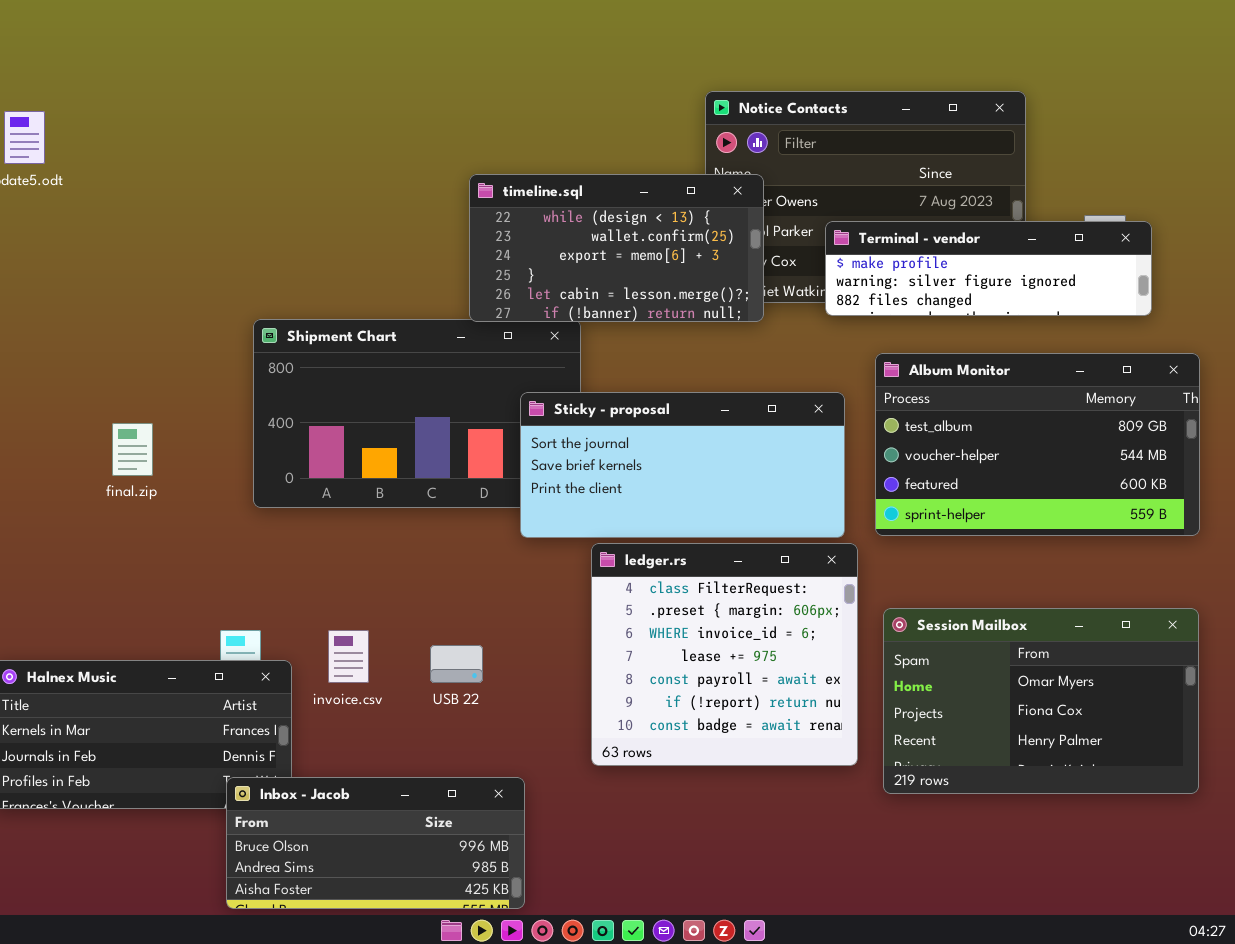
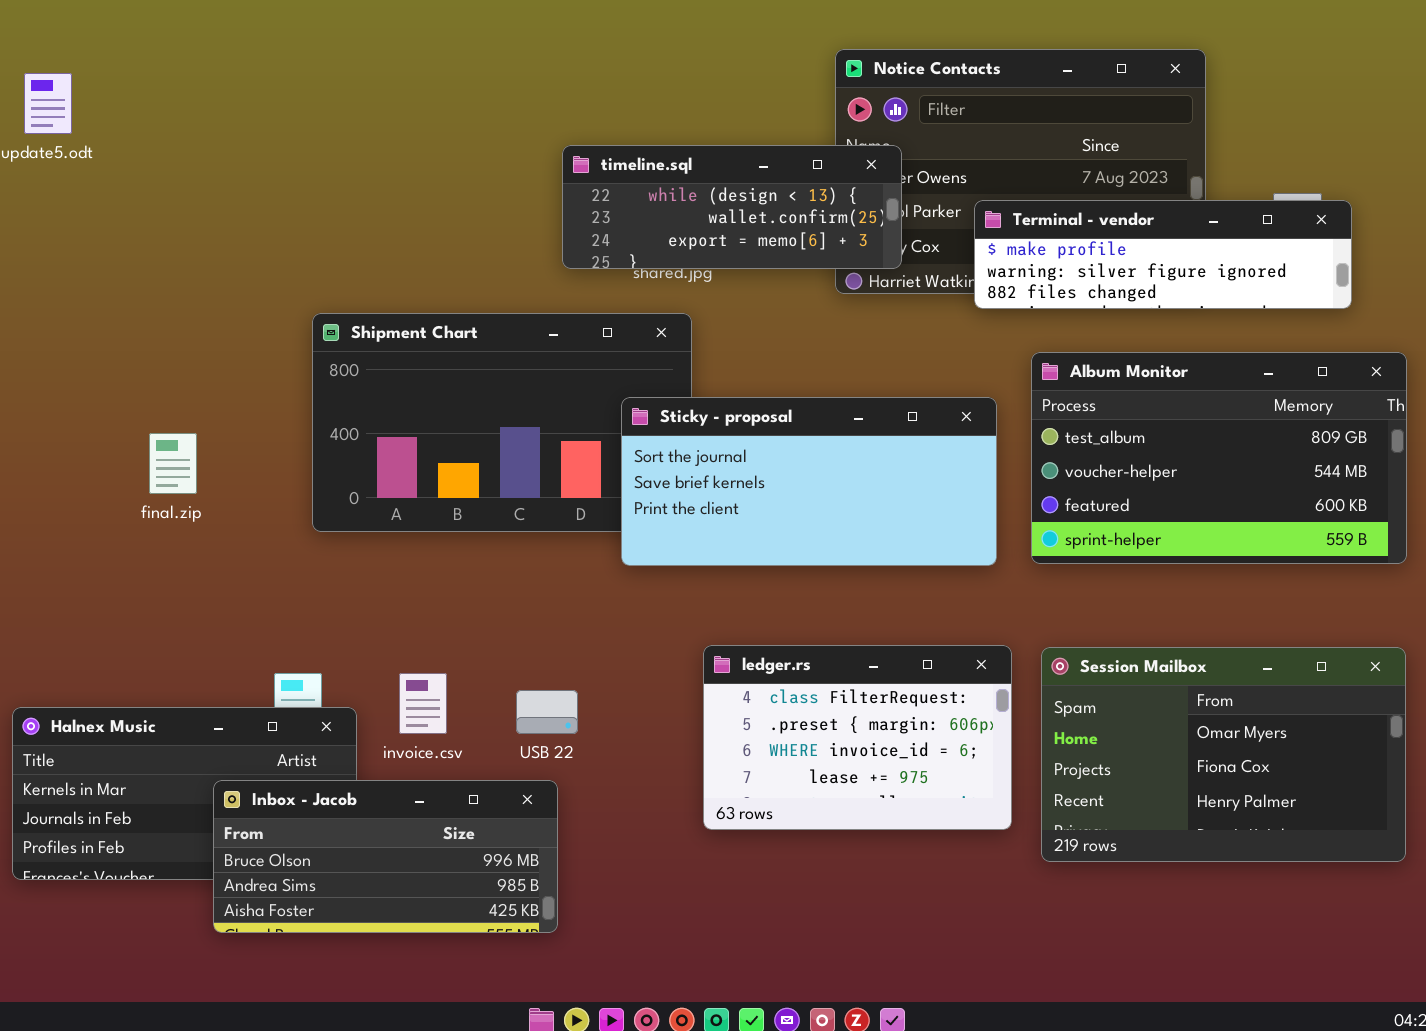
timeline.sql: [469,174,764,322] -> [562,145,902,269], resized
ledger.rs: [591,543,858,766] -> [703,645,1012,830], resized
Inbox - Jacob: [226,777,525,909] -> [213,780,558,933], moved

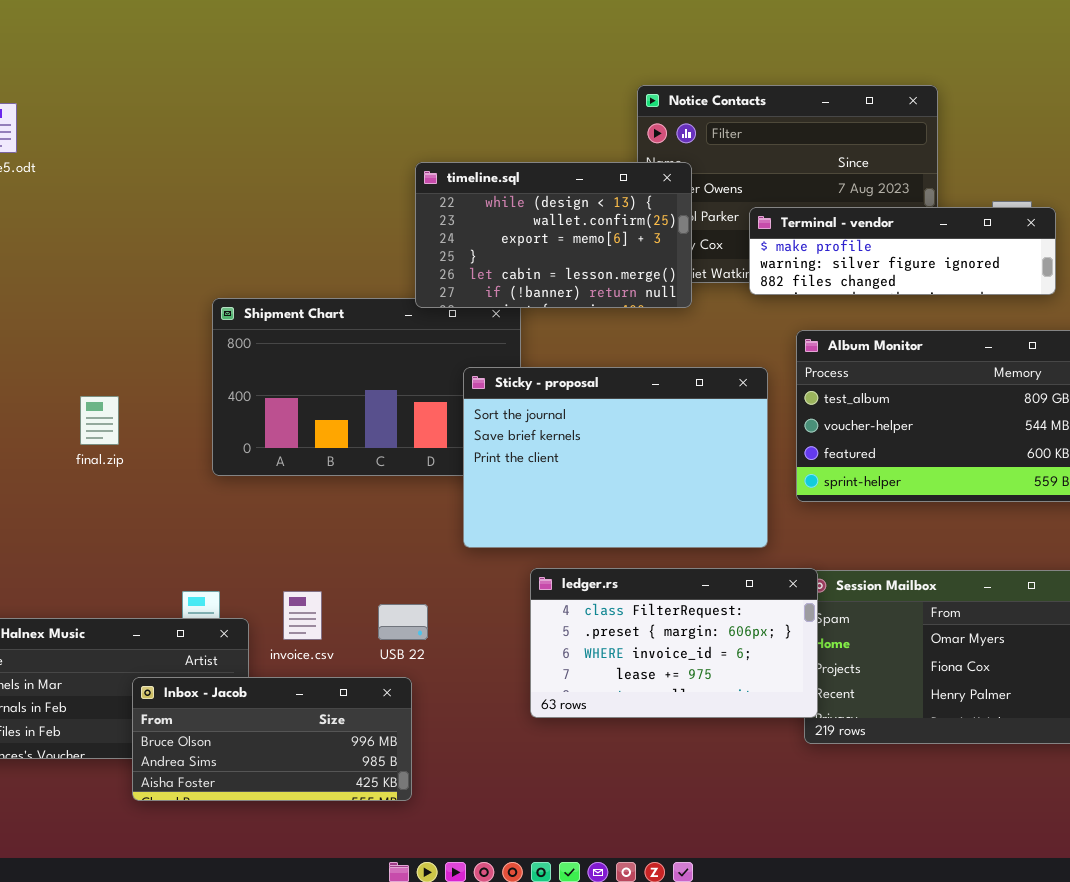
timeline.sql: [562,145,902,269] -> [415,162,692,308], resized
Sticky - proposal: [621,397,997,566] -> [463,367,768,548], resized
ledger.rs: [703,645,1012,830] -> [530,568,818,718], resized

